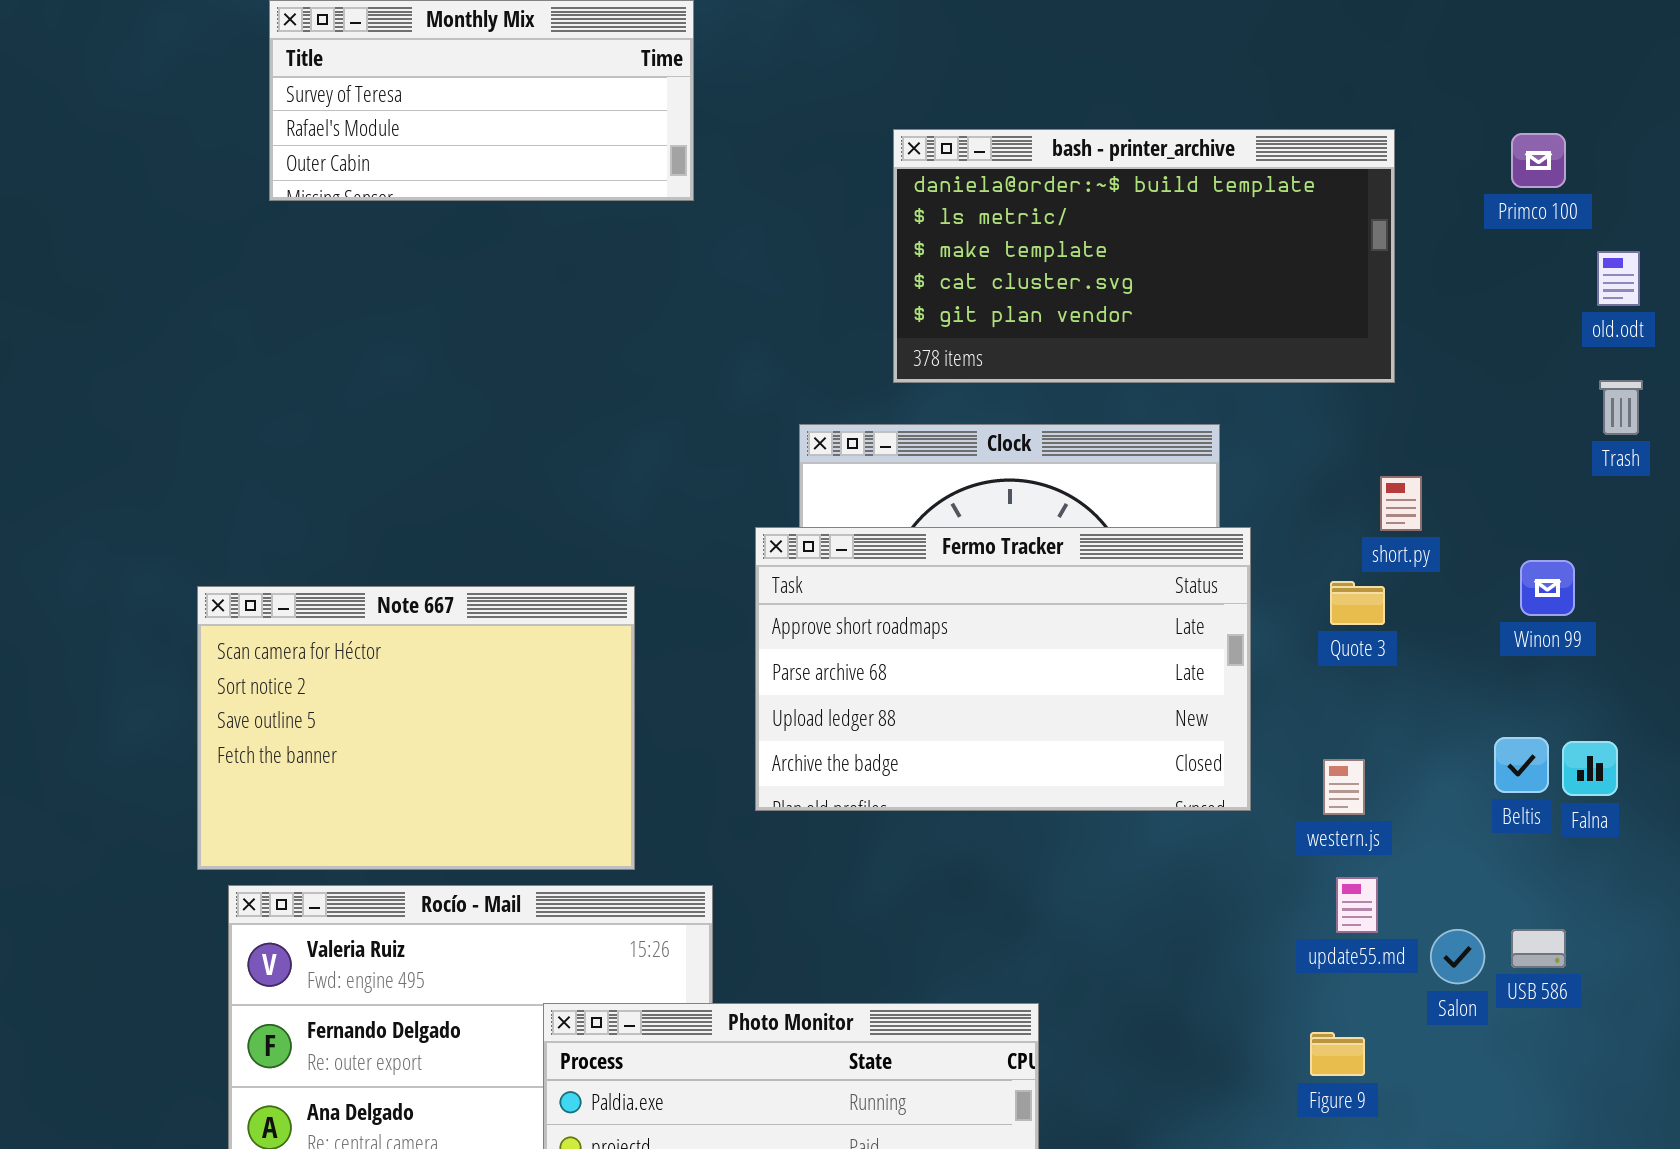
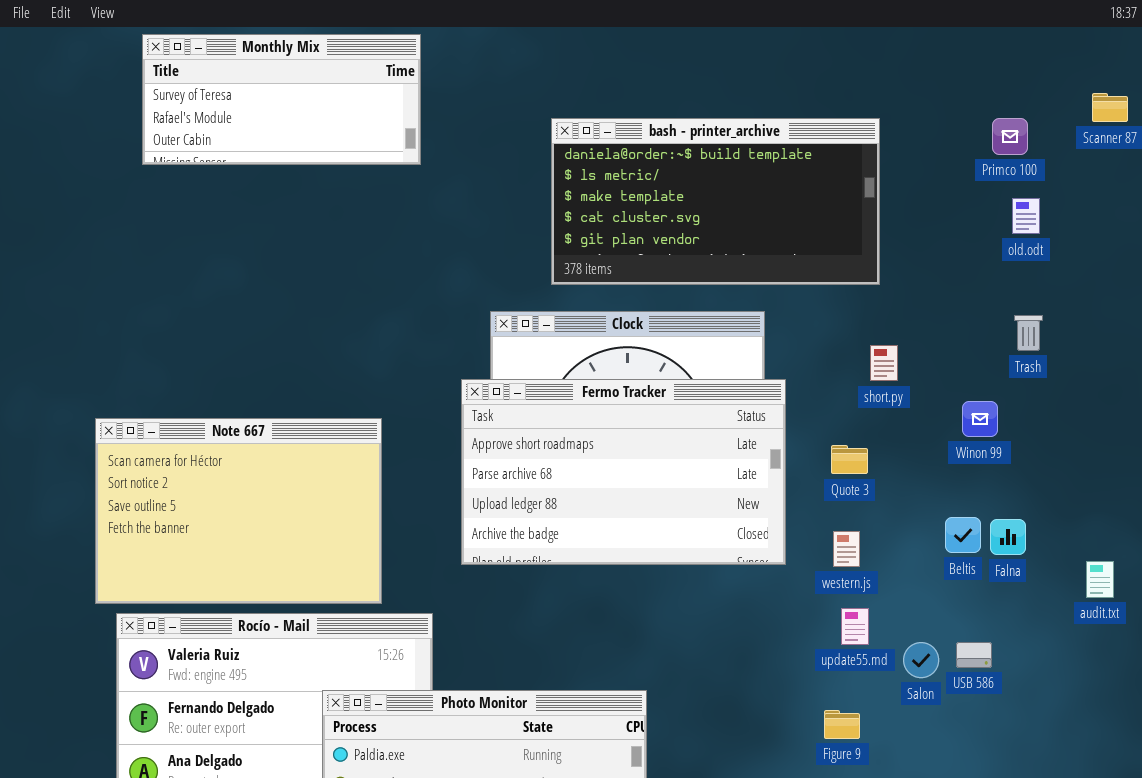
Primco 100: [1511,133,1566,188] -> [992,118,1028,155], moved
Trash: [1599,380,1643,435] -> [1014,315,1043,351], moved
Quote 3: [1330,581,1385,625] -> [831,445,868,474], moved

